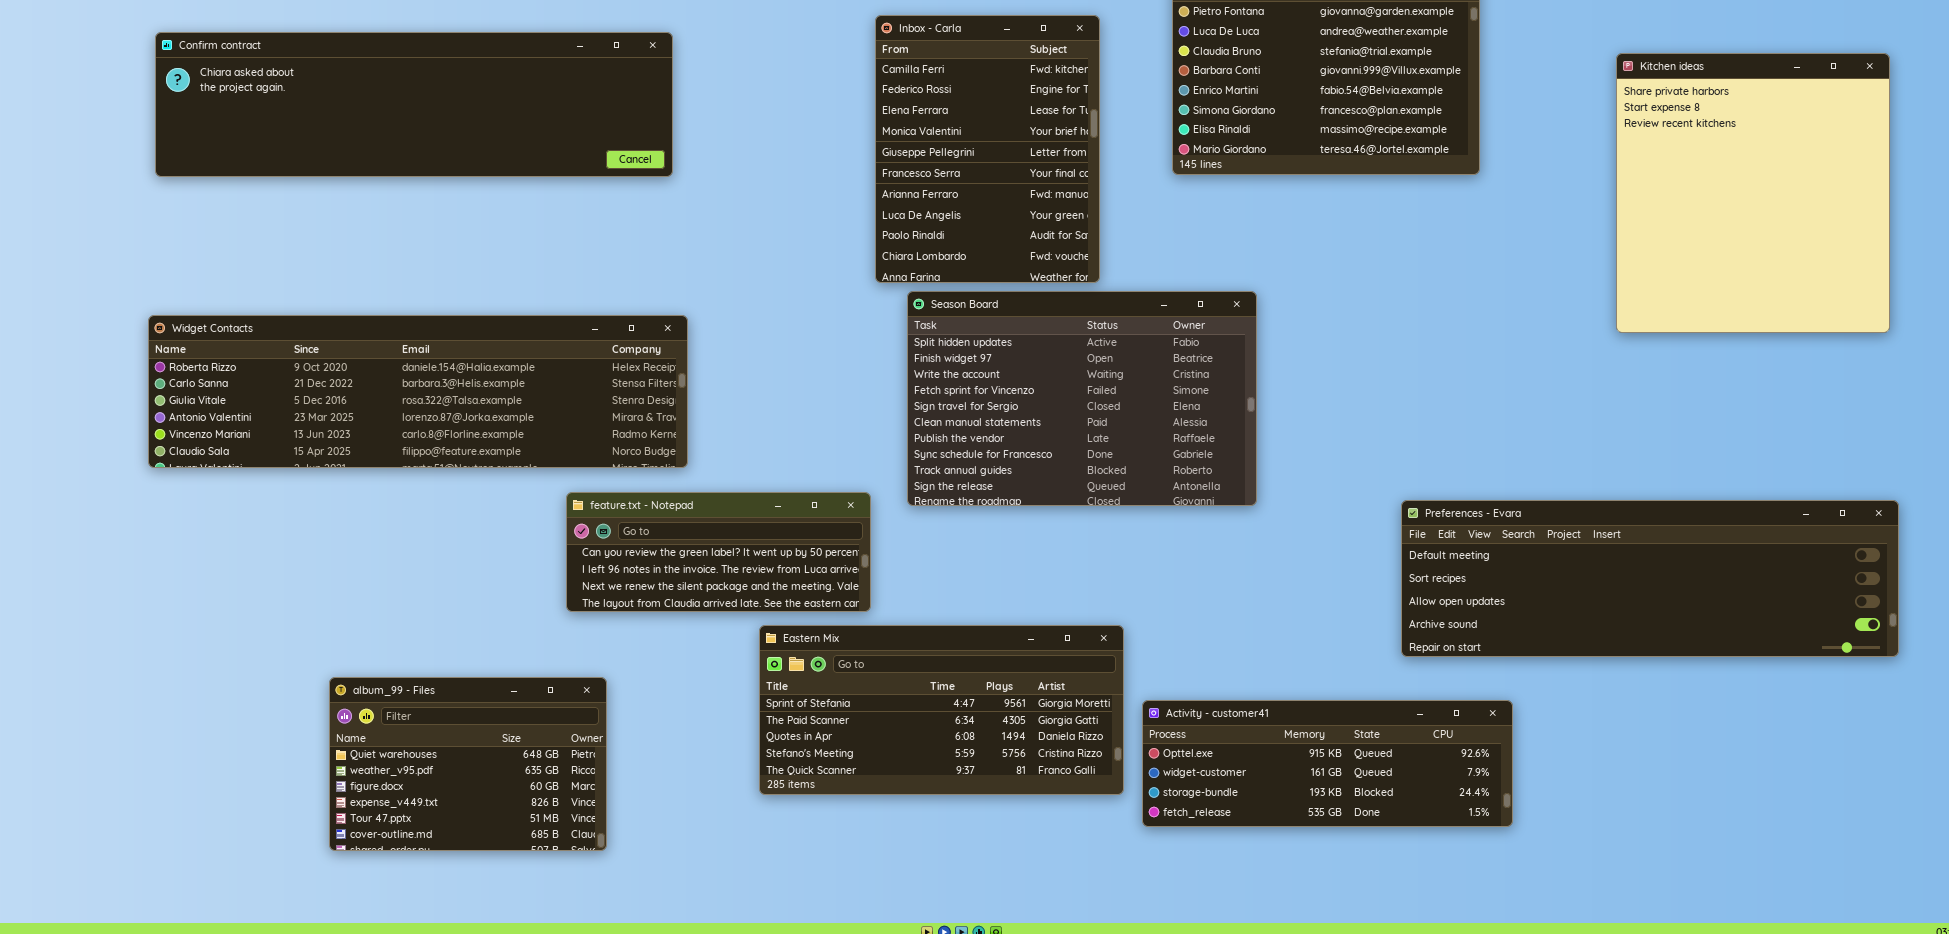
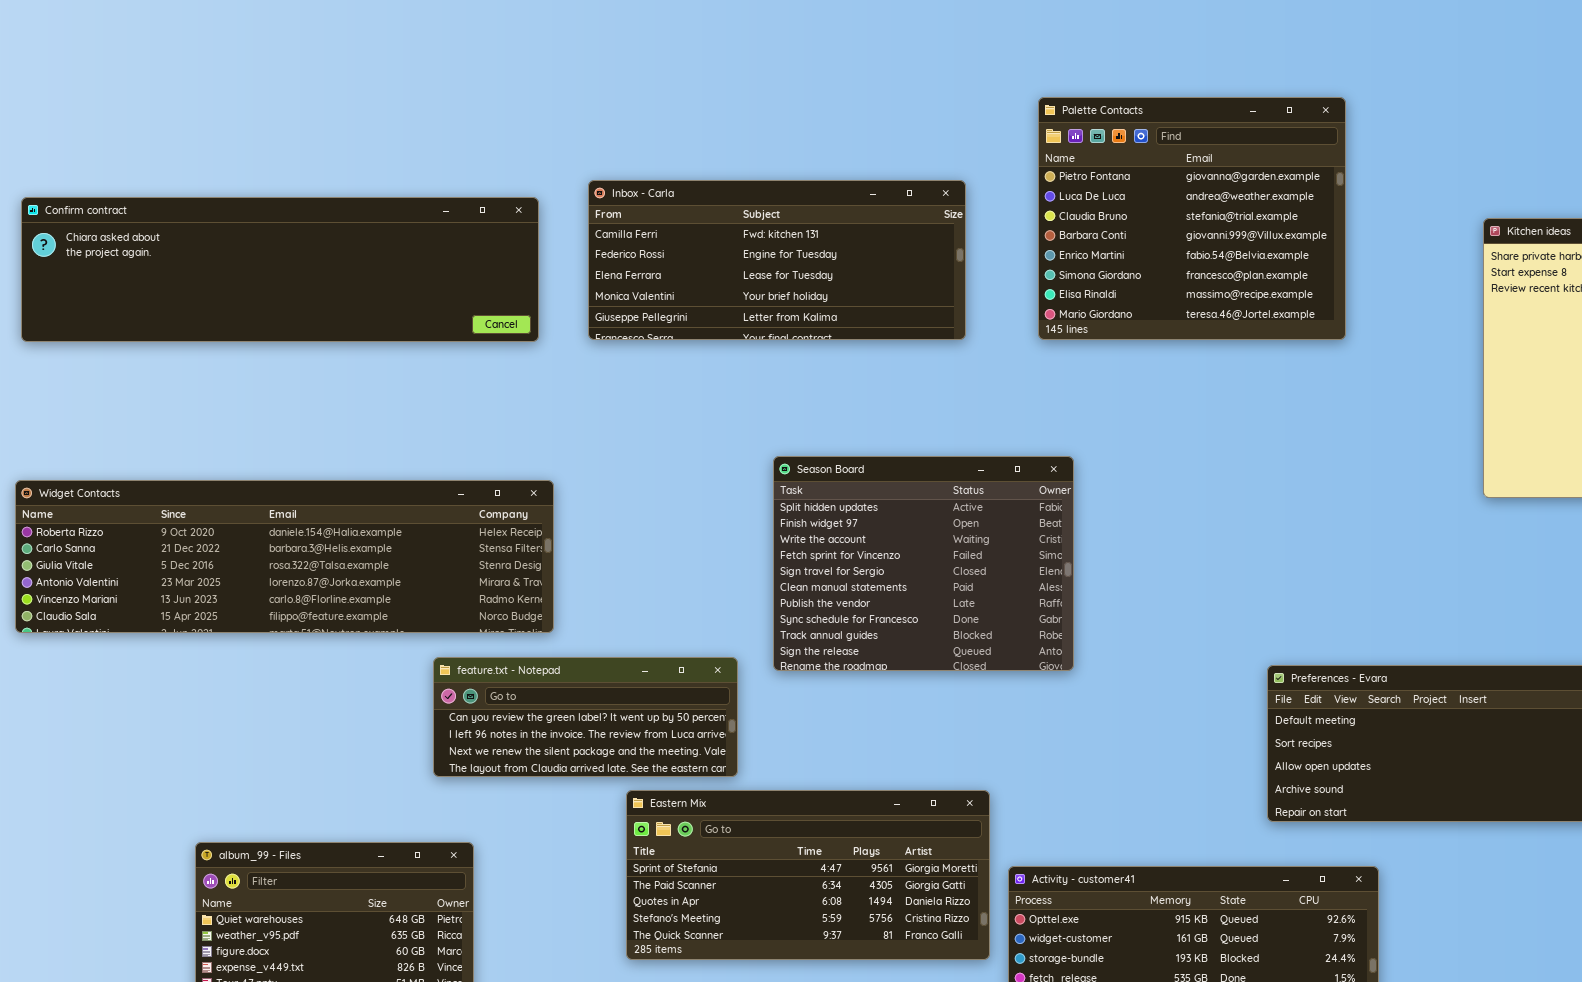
Inbox - Carla: [875,15,1100,283] -> [588,180,966,340], resized
Season Board: [907,291,1257,506] -> [773,456,1074,671], resized

